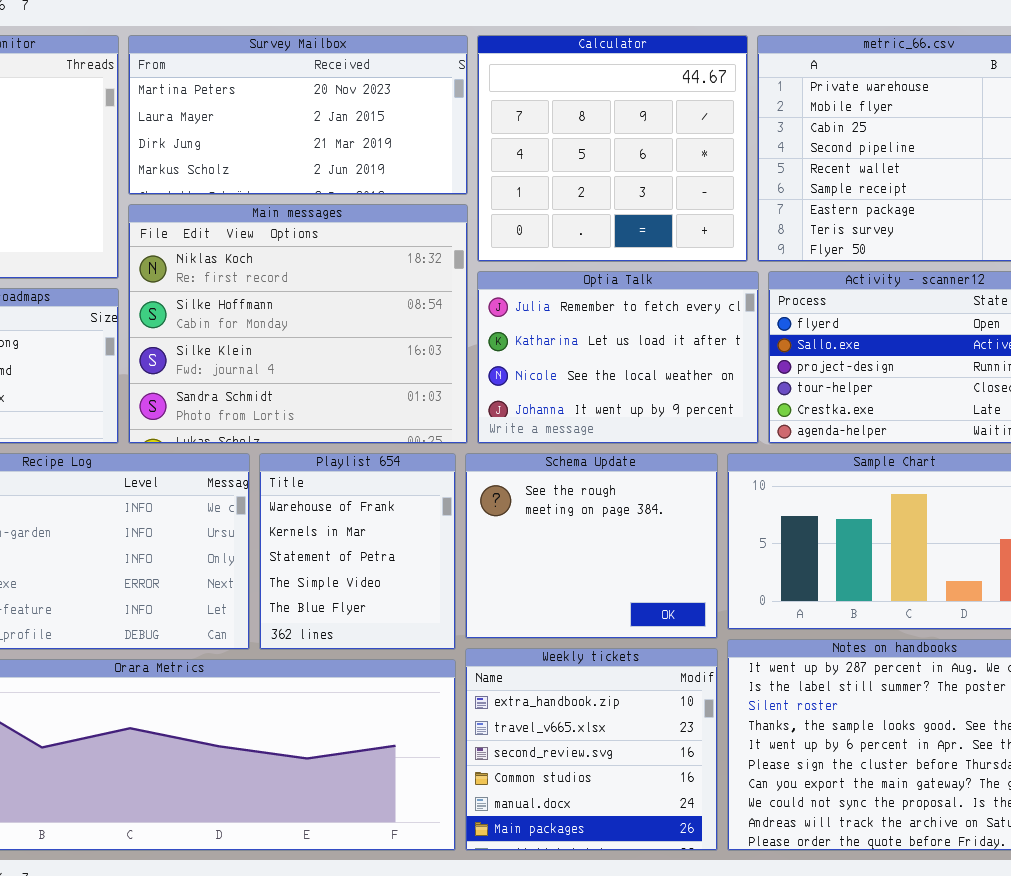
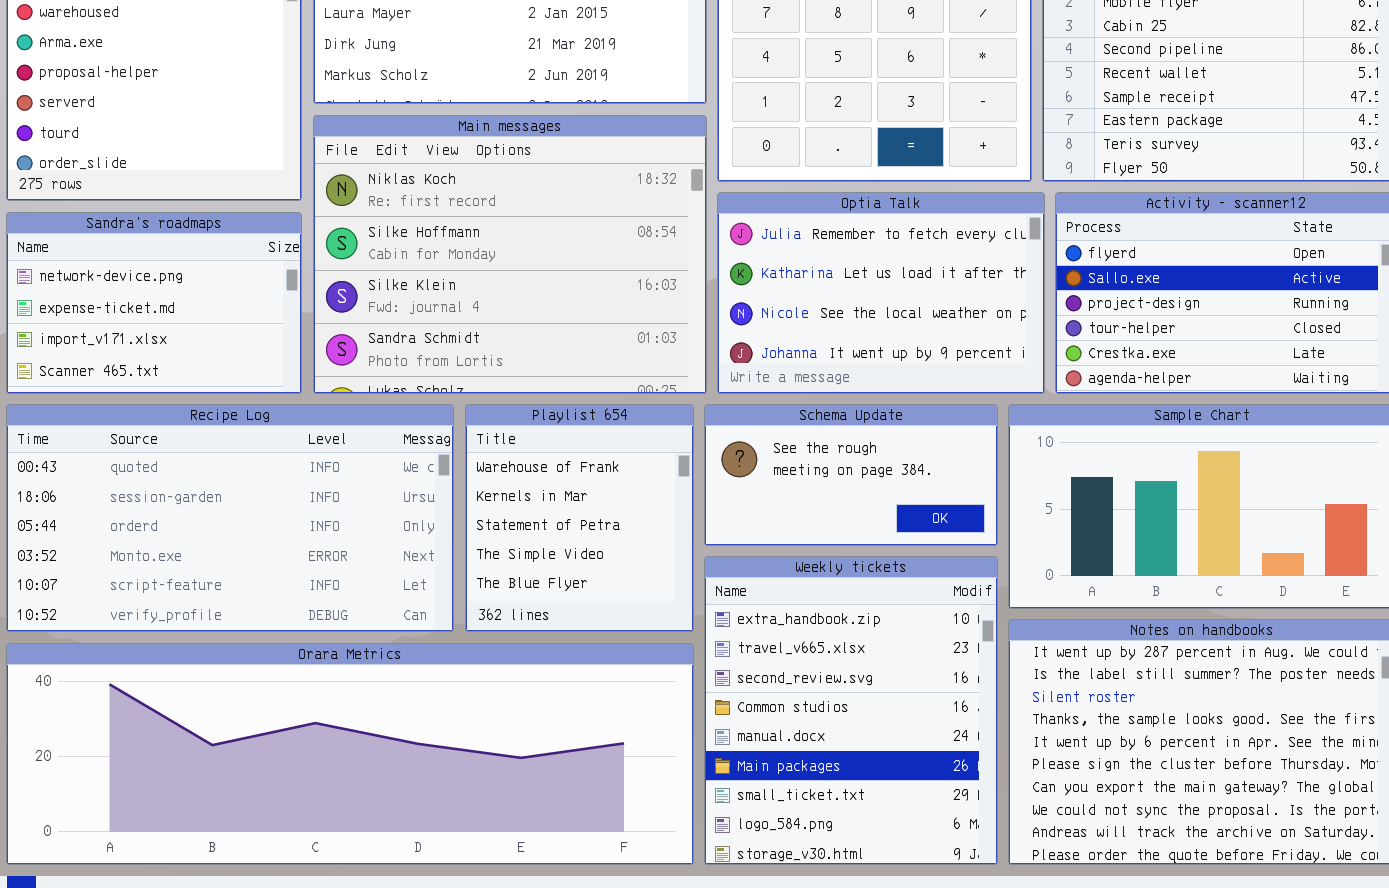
Schema Update: [465,453,718,639] -> [704,404,998,546], resized
Weekly tickets: [465,648,718,851] -> [704,556,998,865], resized

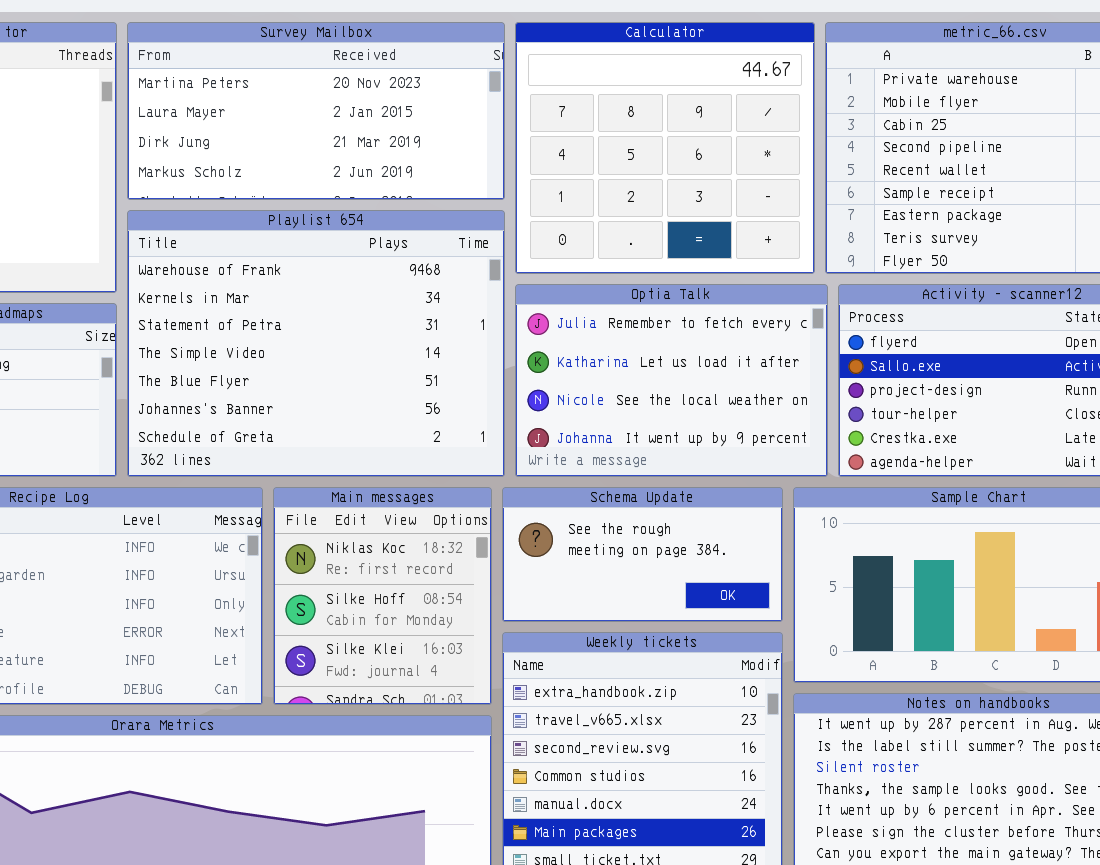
Main messages: [313,115,707,394] -> [273,487,492,705], moved, resized
Playlist 654: [465,404,694,632] -> [127,210,505,477], moved, resized

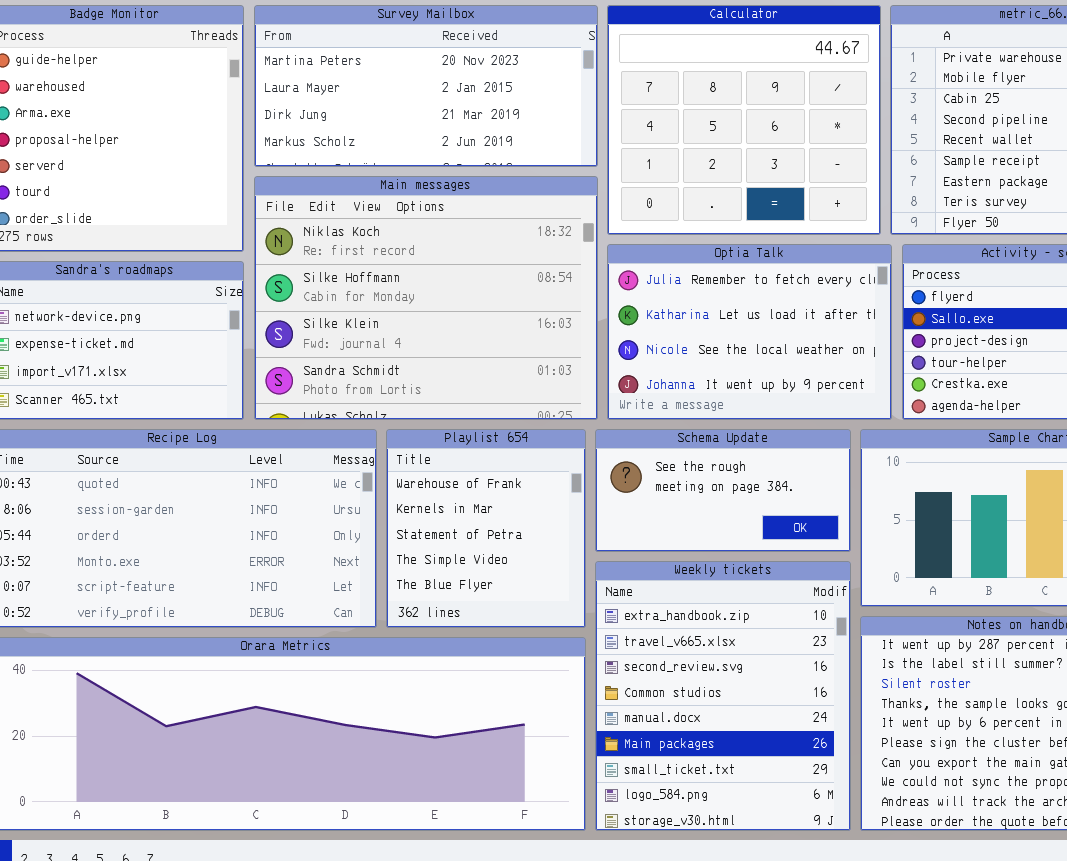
Playlist 654: [127,210,505,477] -> [386,429,586,628], moved, resized
Main messages: [273,487,492,705] -> [254,176,598,420], moved, resized

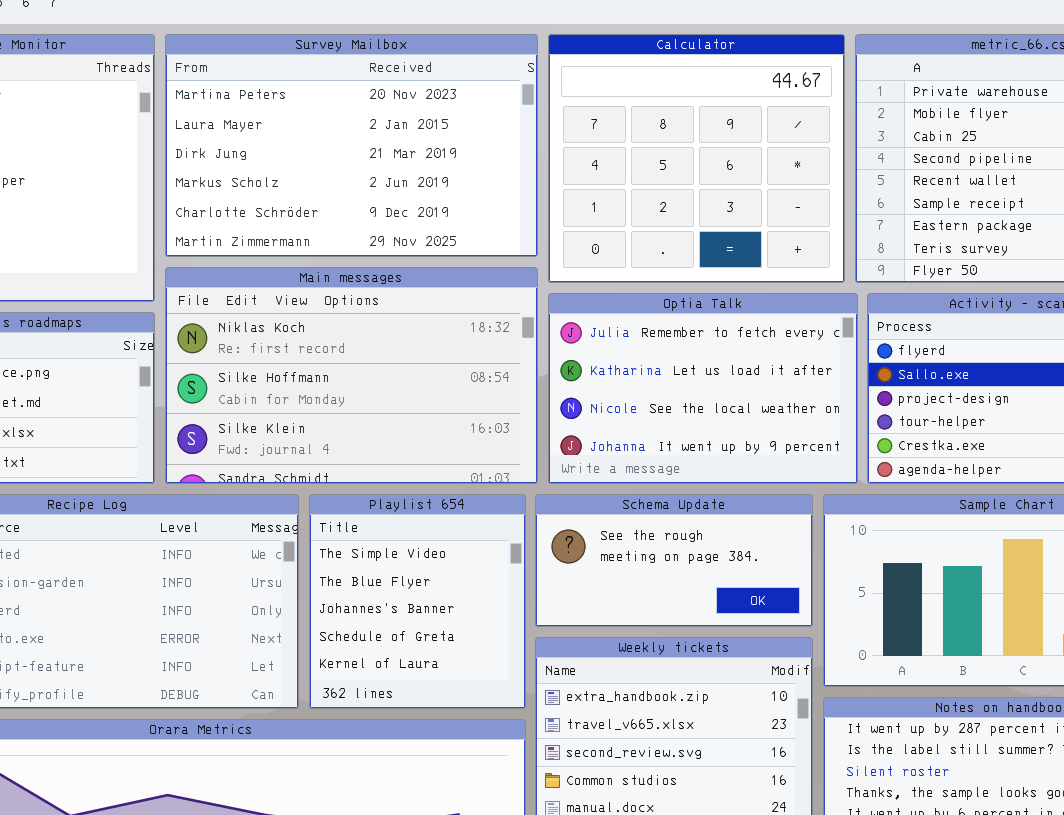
Survey Mailbox: [254,5,598,167] -> [165,34,538,257], resized
Main messages: [254,176,598,420] -> [165,267,538,484], resized
Playlist 654: [386,429,586,628] -> [309,494,526,709], scrolled down 3 rows

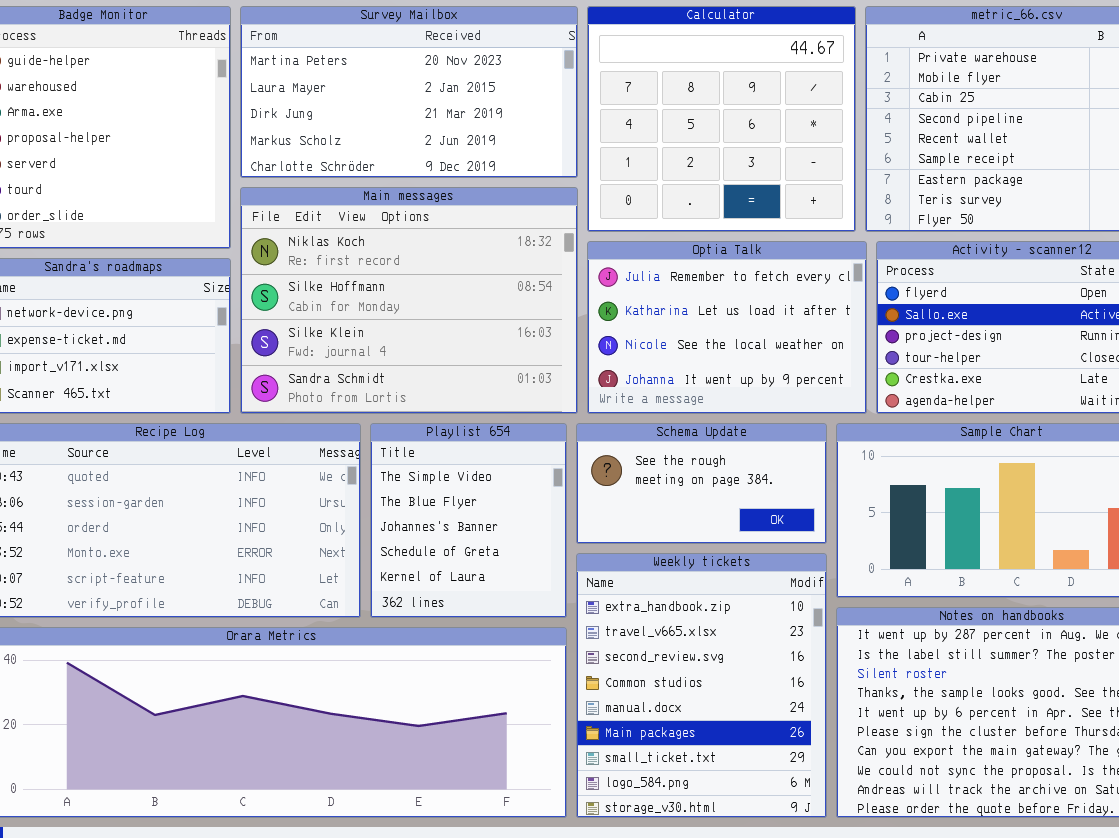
Survey Mailbox: [165,34,538,257] -> [240,6,578,178], resized
Main messages: [165,267,538,484] -> [240,187,578,414], resized

